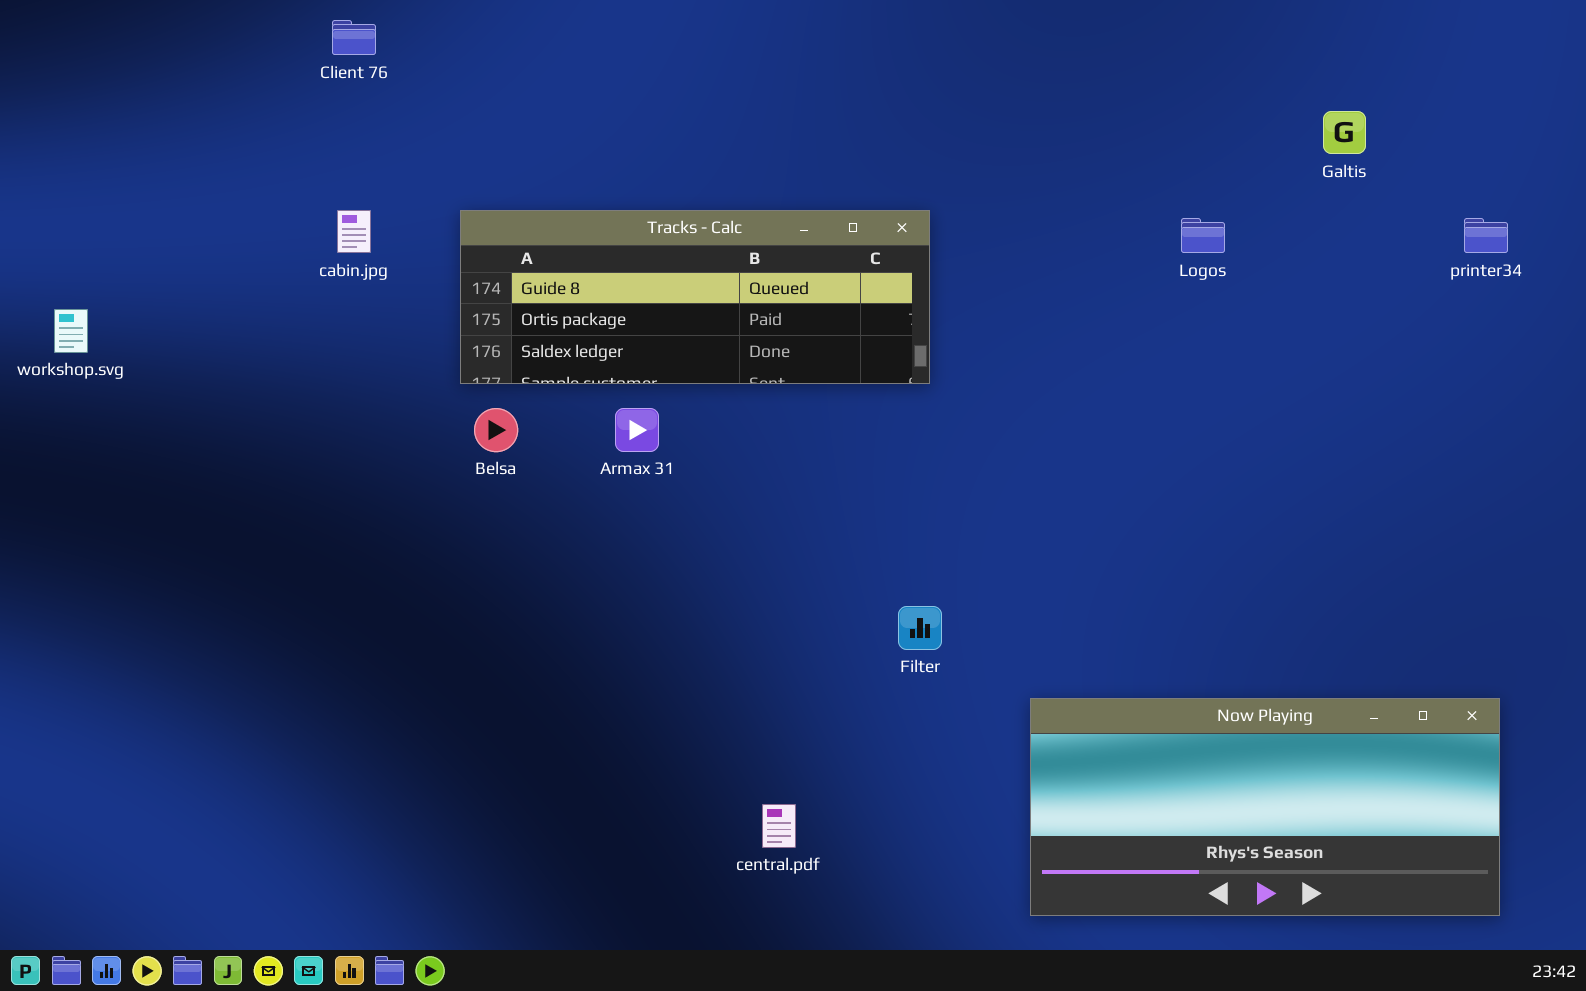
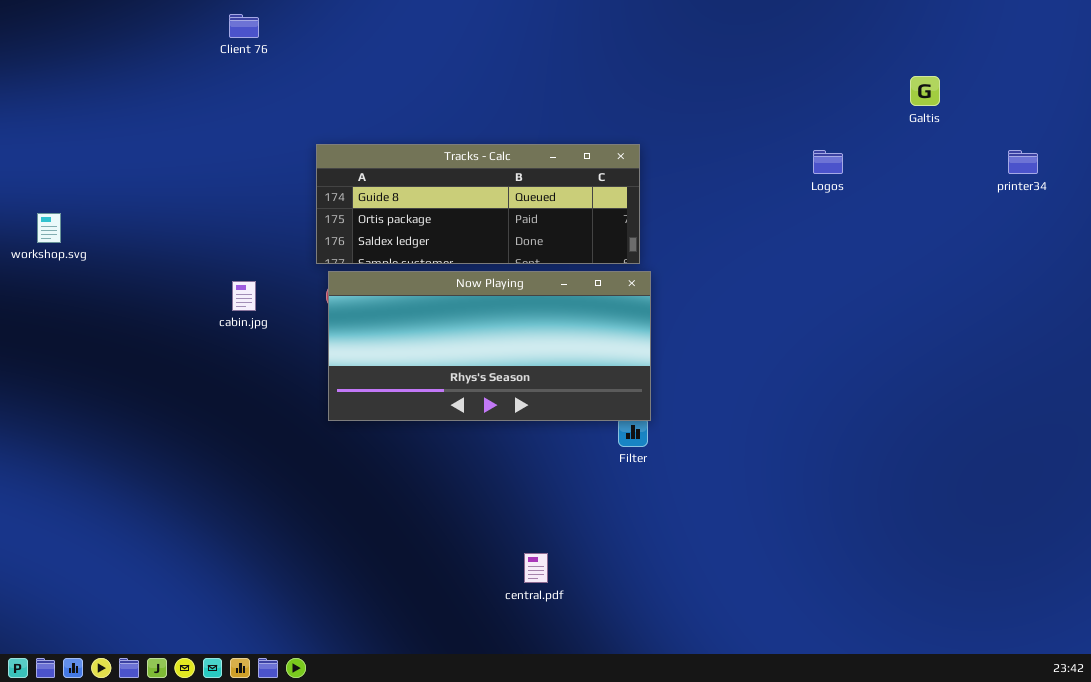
cabin.jpg: [337,210,371,253] -> [232,281,256,311], moved
Now Playing: [1030,698,1500,916] -> [328,271,651,421], moved

